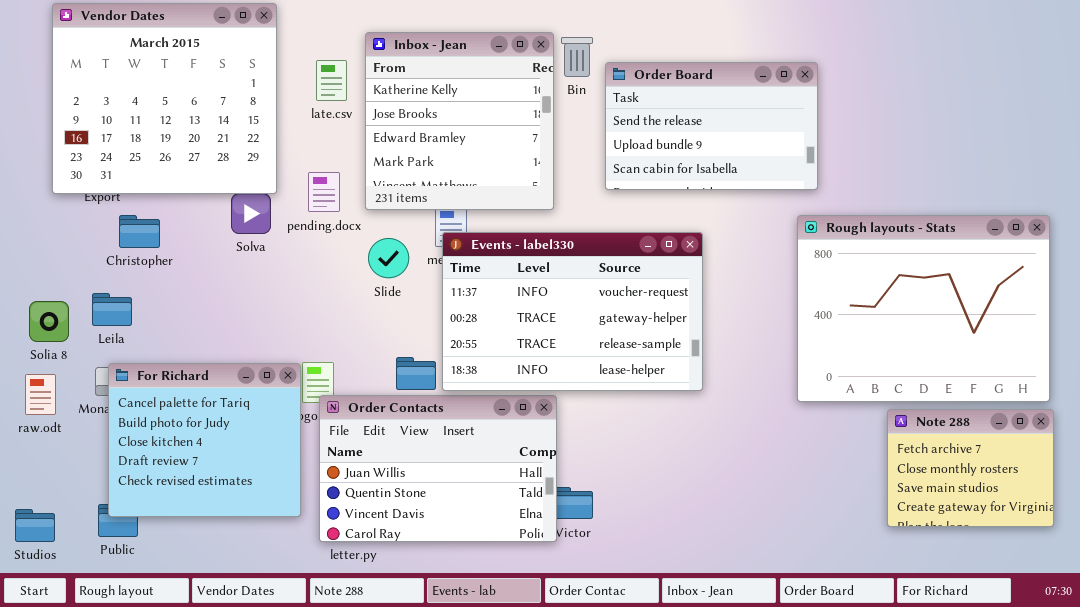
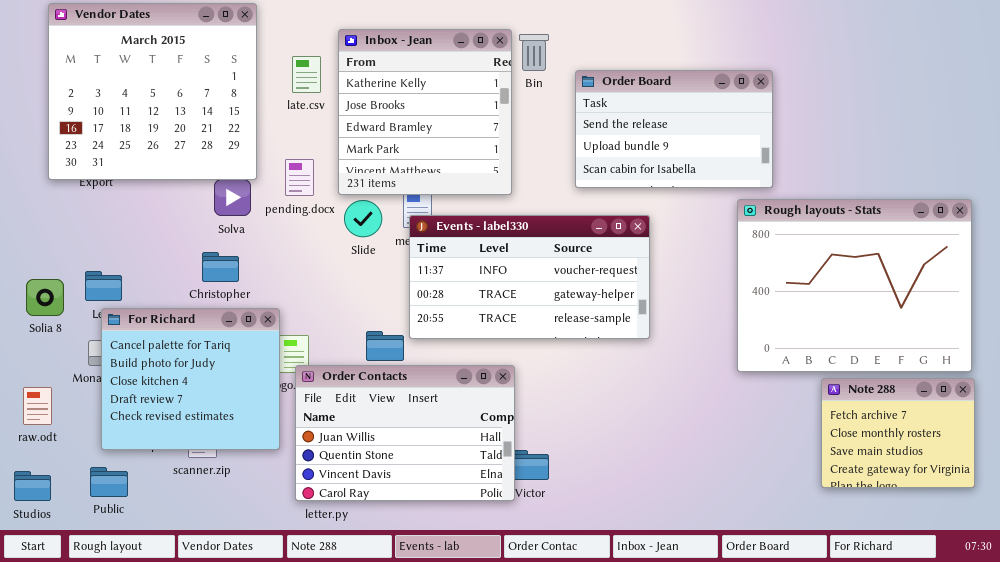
Order Board: [605,62,818,190] -> [575,70,773,188], moved
Christopher: [119,215,160,248] -> [202,252,239,282], moved
Events - label330: [442,232,703,391] -> [409,215,650,339], resized
Slide: [368,238,409,278] -> [344,200,382,237], moved
For Richard: [108,363,301,517] -> [101,308,280,450], moved
raw.odt: [25,374,56,415] -> [23,387,52,425], moved

